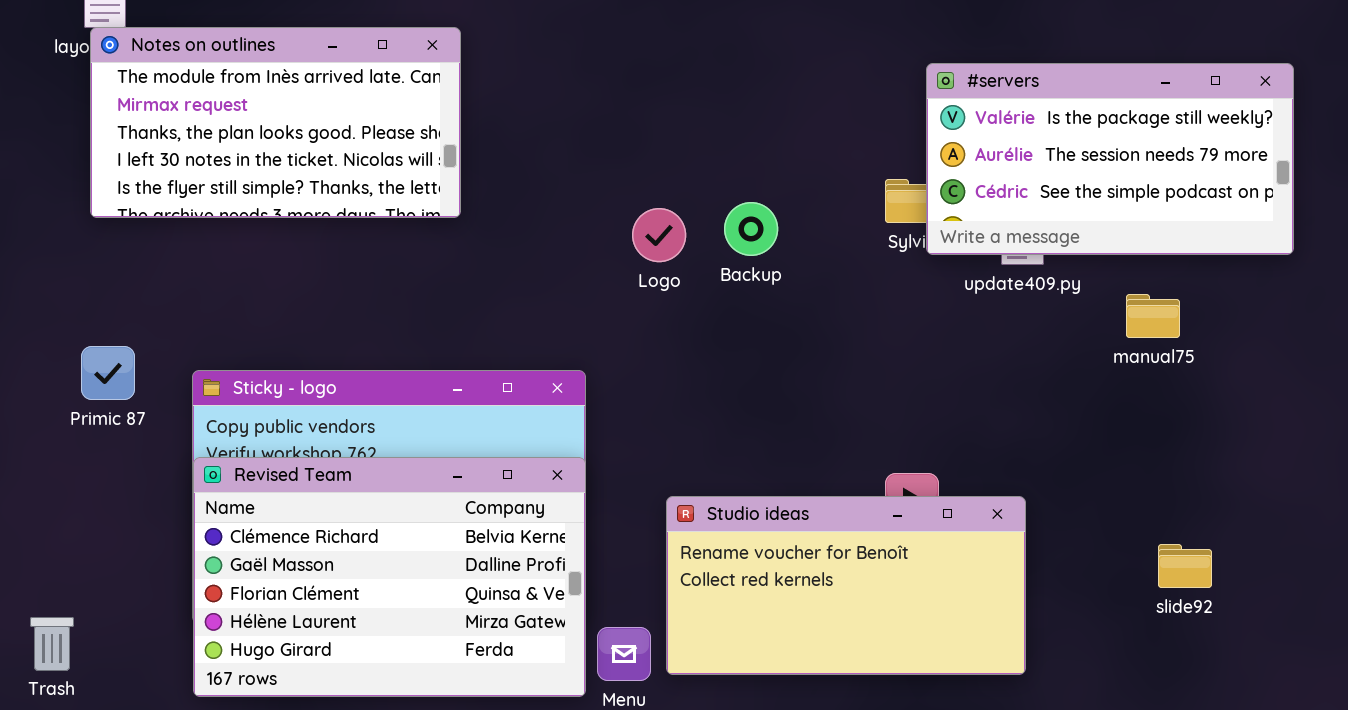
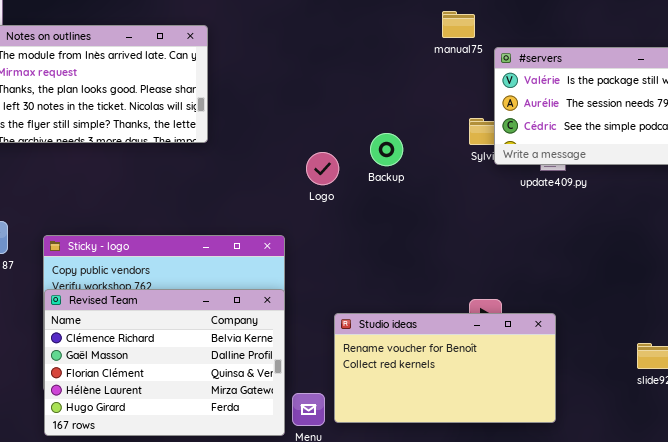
Logo: [632,208,686,262] -> [306,152,339,185], moved
manual75: [1126,294,1180,338] -> [442,11,475,38], moved

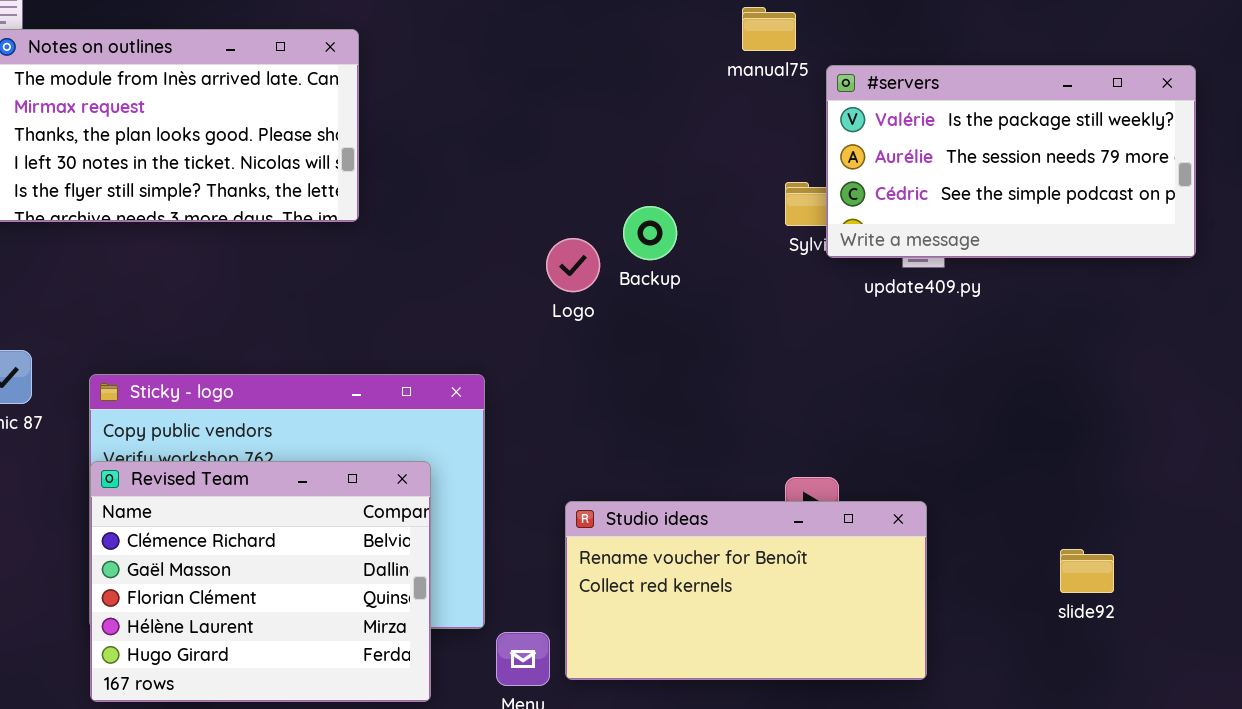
Logo: [306,152,339,185] -> [546,238,600,292], moved
Revised Team: [44,289,285,436] -> [90,461,431,702], resized

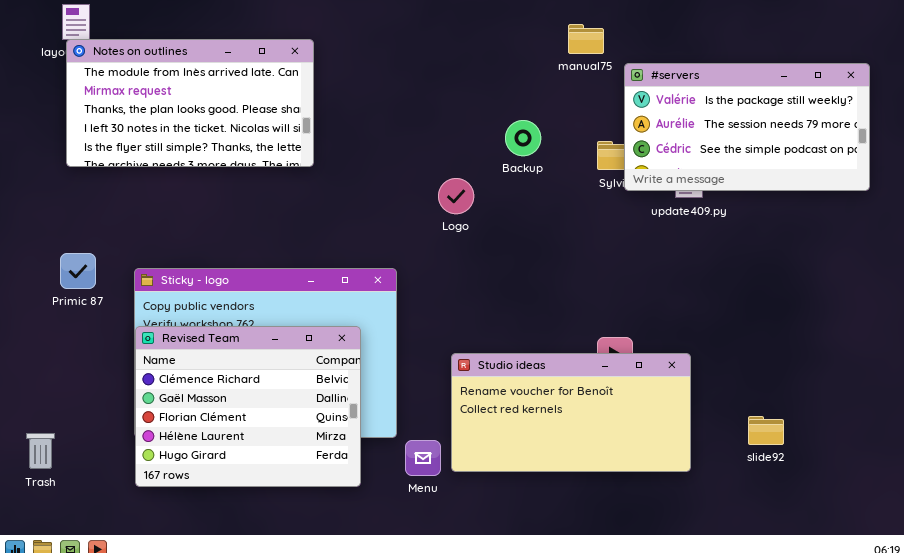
Backup: [623,206,677,260] -> [505,120,541,156], moved
slide92: [1060,549,1114,593] -> [748,416,784,445], moved

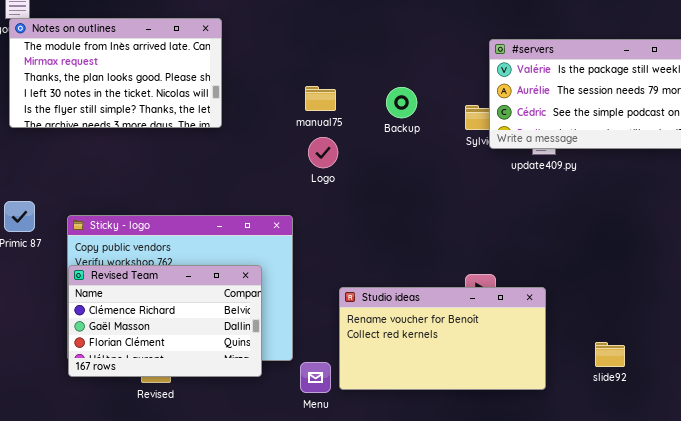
manual75: [568,24,604,54] -> [305,86,336,111], moved
Logo: [438,178,474,214] -> [308,137,338,168], moved
Revised Team: [135,326,361,487] -> [68,265,262,377], resized

